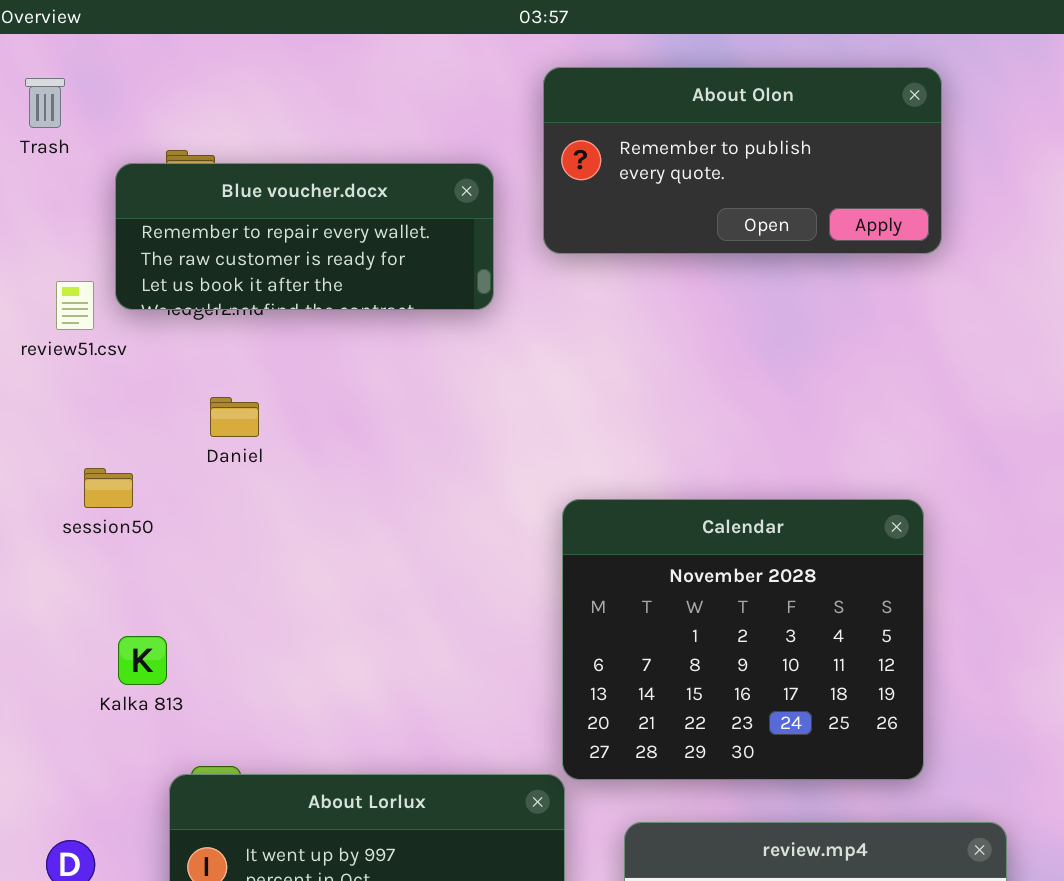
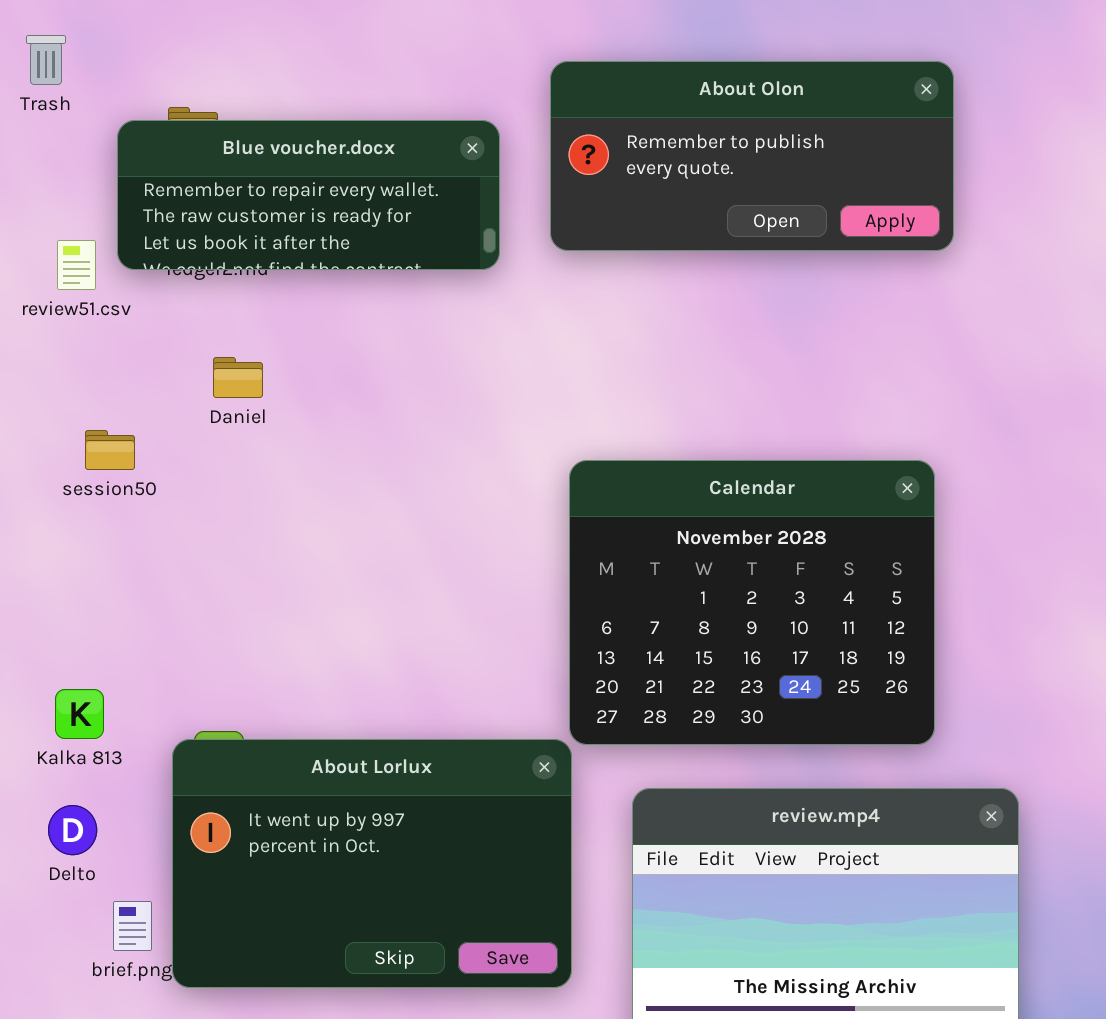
About Olon: [543,67,942,254] -> [550,61,954,251], moved
Kalka 813: [118,636,167,685] -> [55,689,104,739], moved

